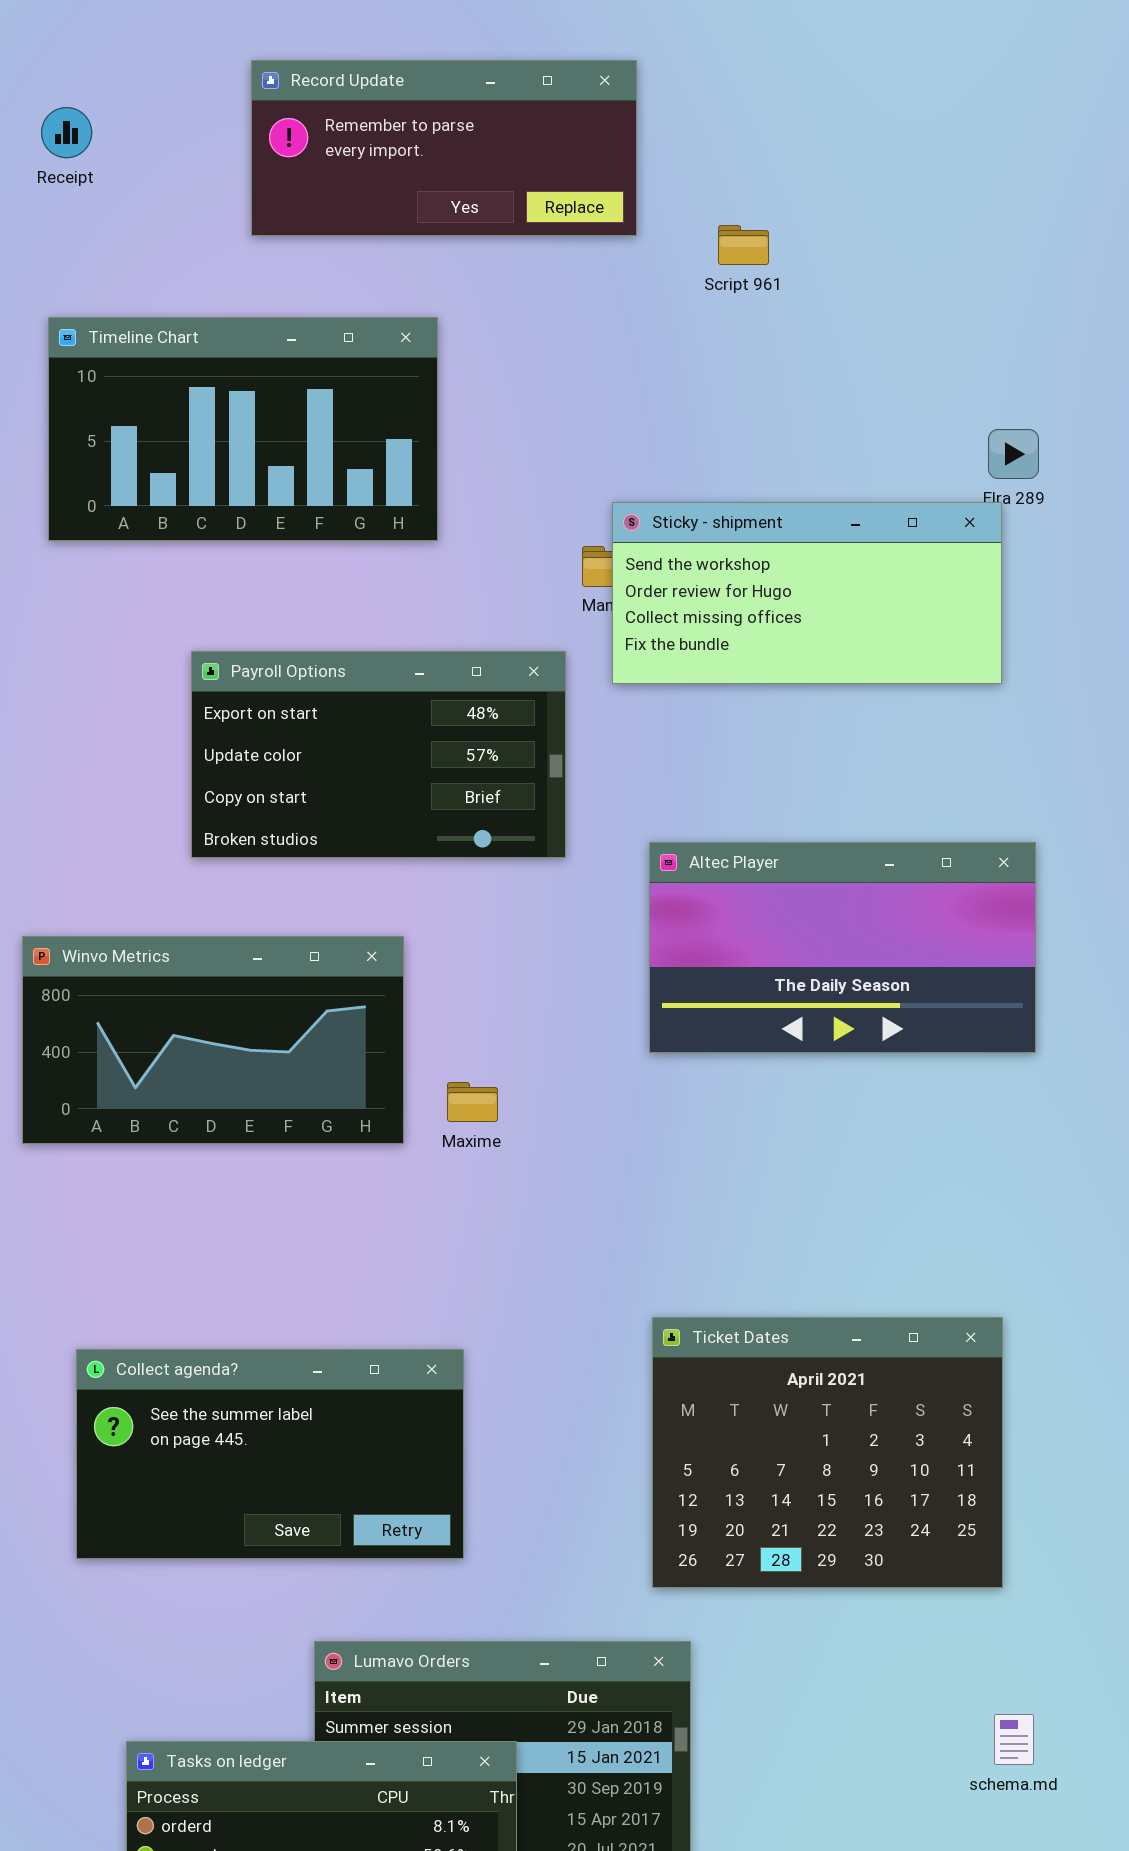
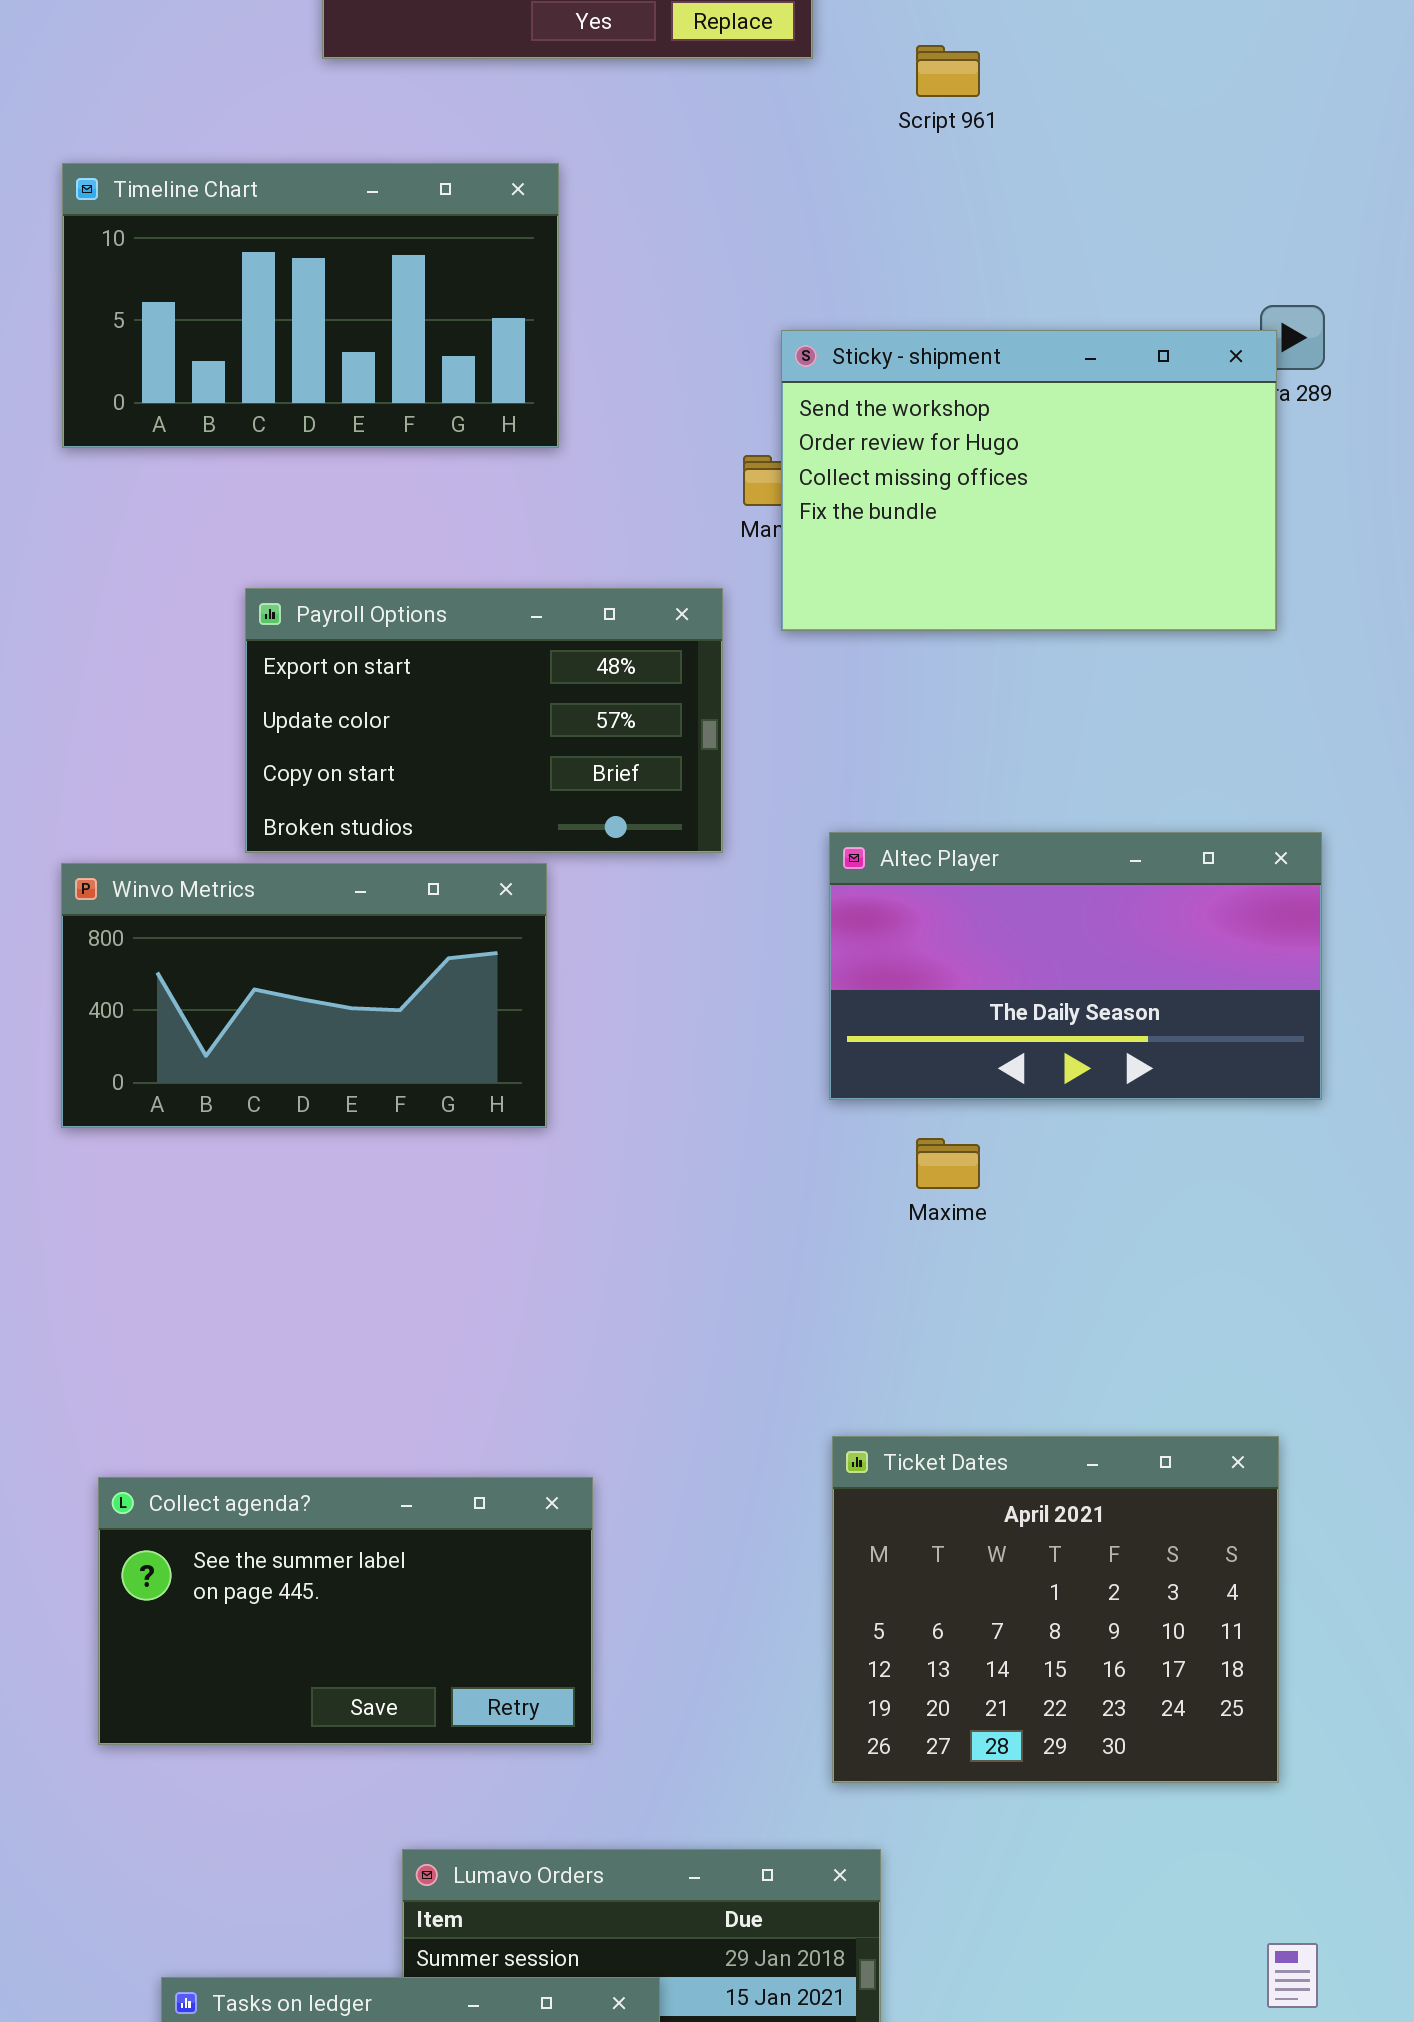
Sticky - shipment: [612,502,1002,684] -> [781,330,1277,631], resized
Winvo Metrics: [22,936,404,1144] -> [61,863,547,1128], moved
Maxime: [447,1082,498,1122] -> [916,1138,980,1189], moved

